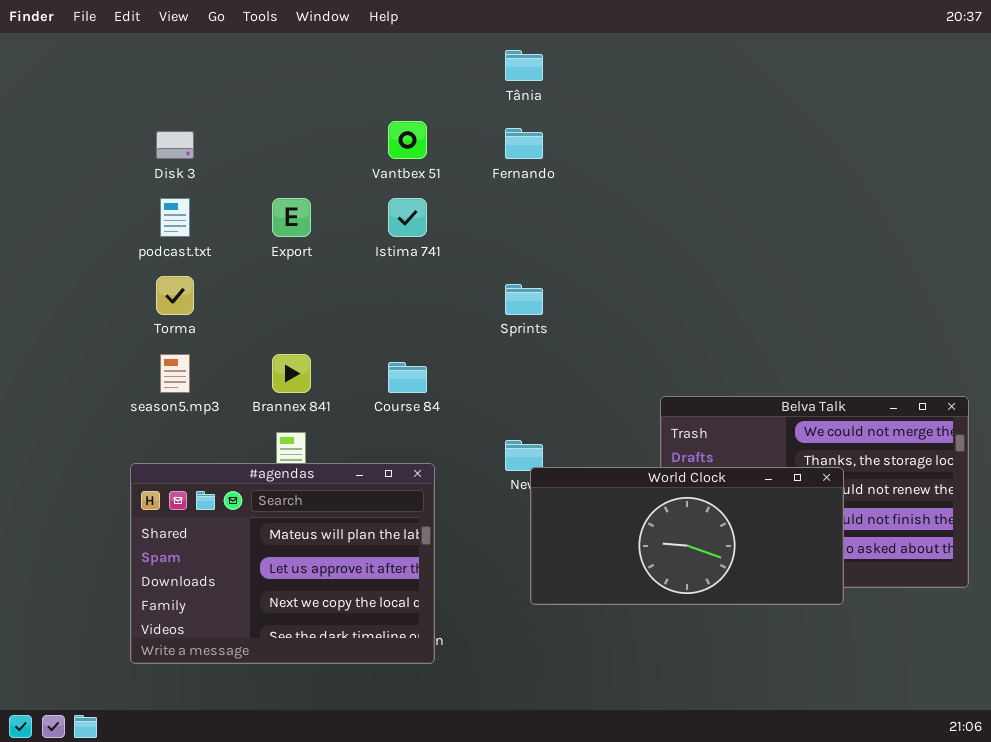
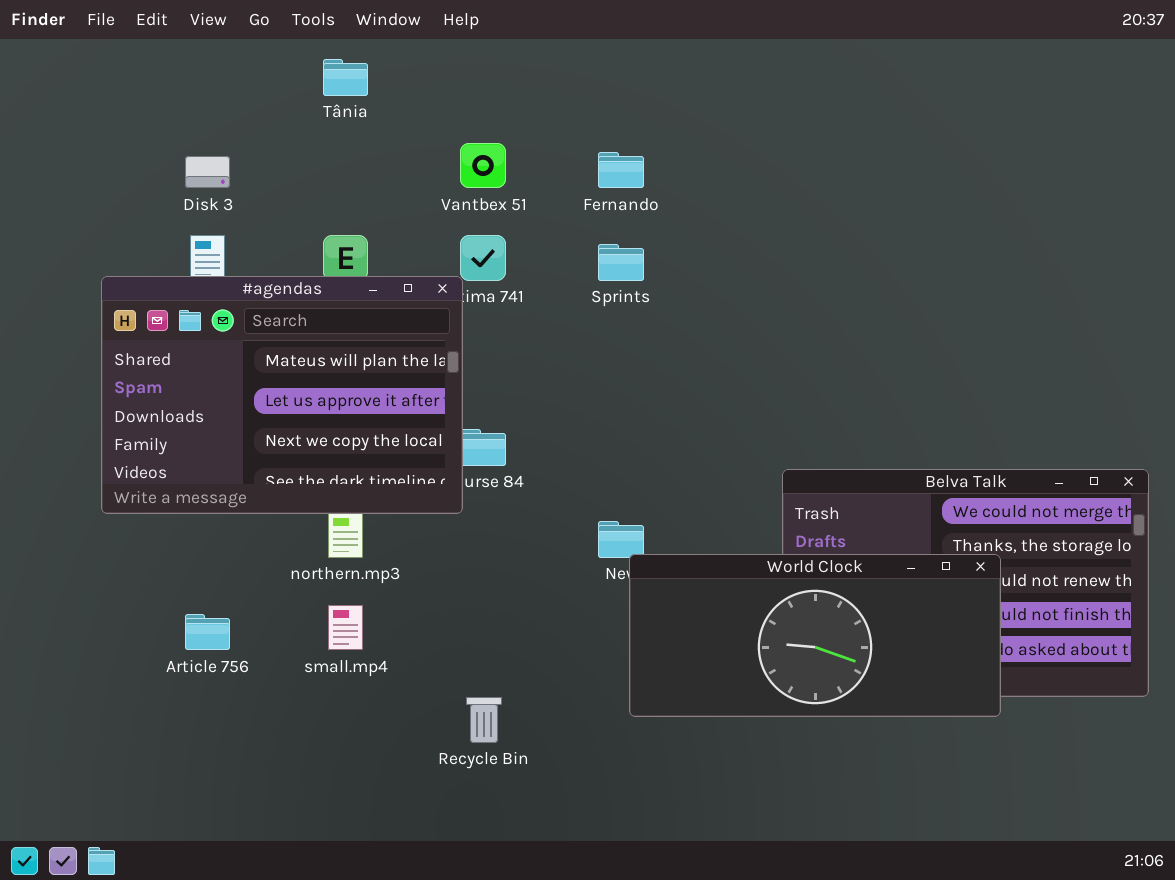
Tânia: [505,50,543,81] -> [323,59,368,96], moved
Sprints: [505,284,543,315] -> [598,244,644,281], moved
#agendas: [130,463,435,664] -> [101,276,463,514], moved

